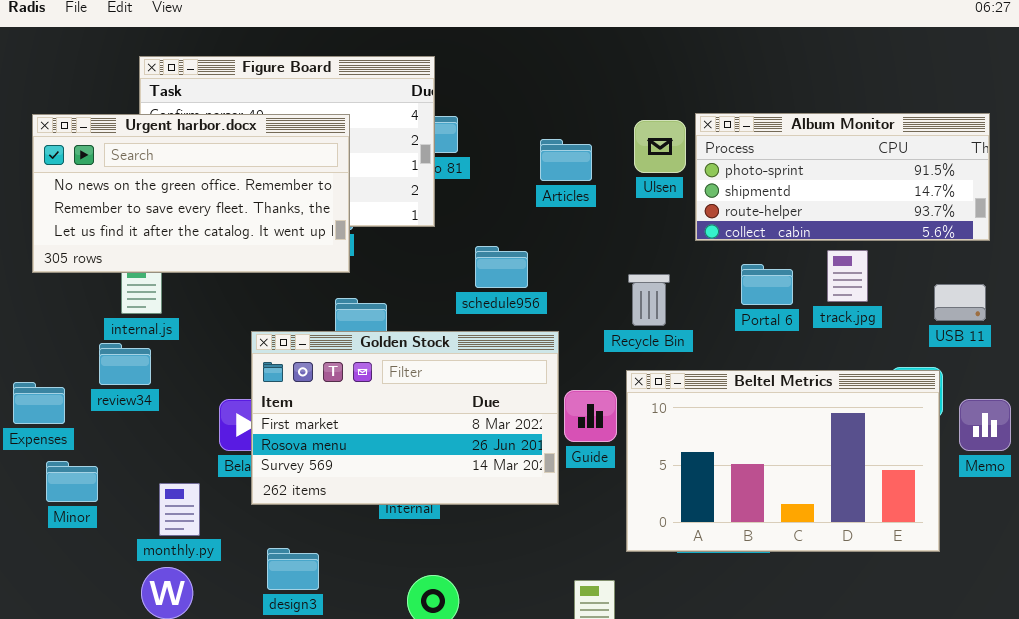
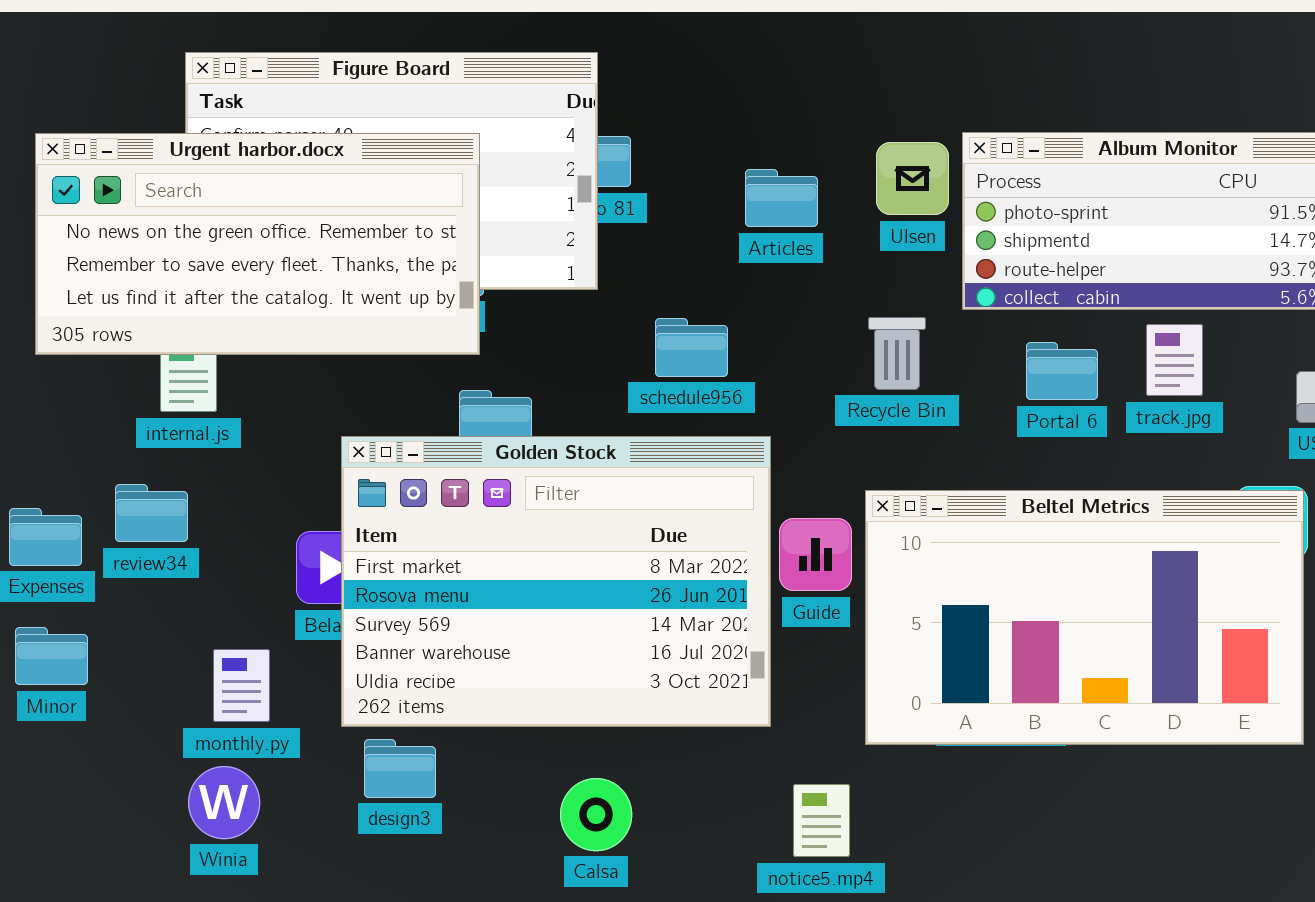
Recycle Bin: [628,274,670,326] -> [868,317,926,390], moved
Golden Stock: [251,331,559,505] -> [341,436,771,727], resized
review34: [99,343,151,385] -> [115,484,188,542], moved
Minor: [46,461,98,502] -> [15,627,88,685], moved

